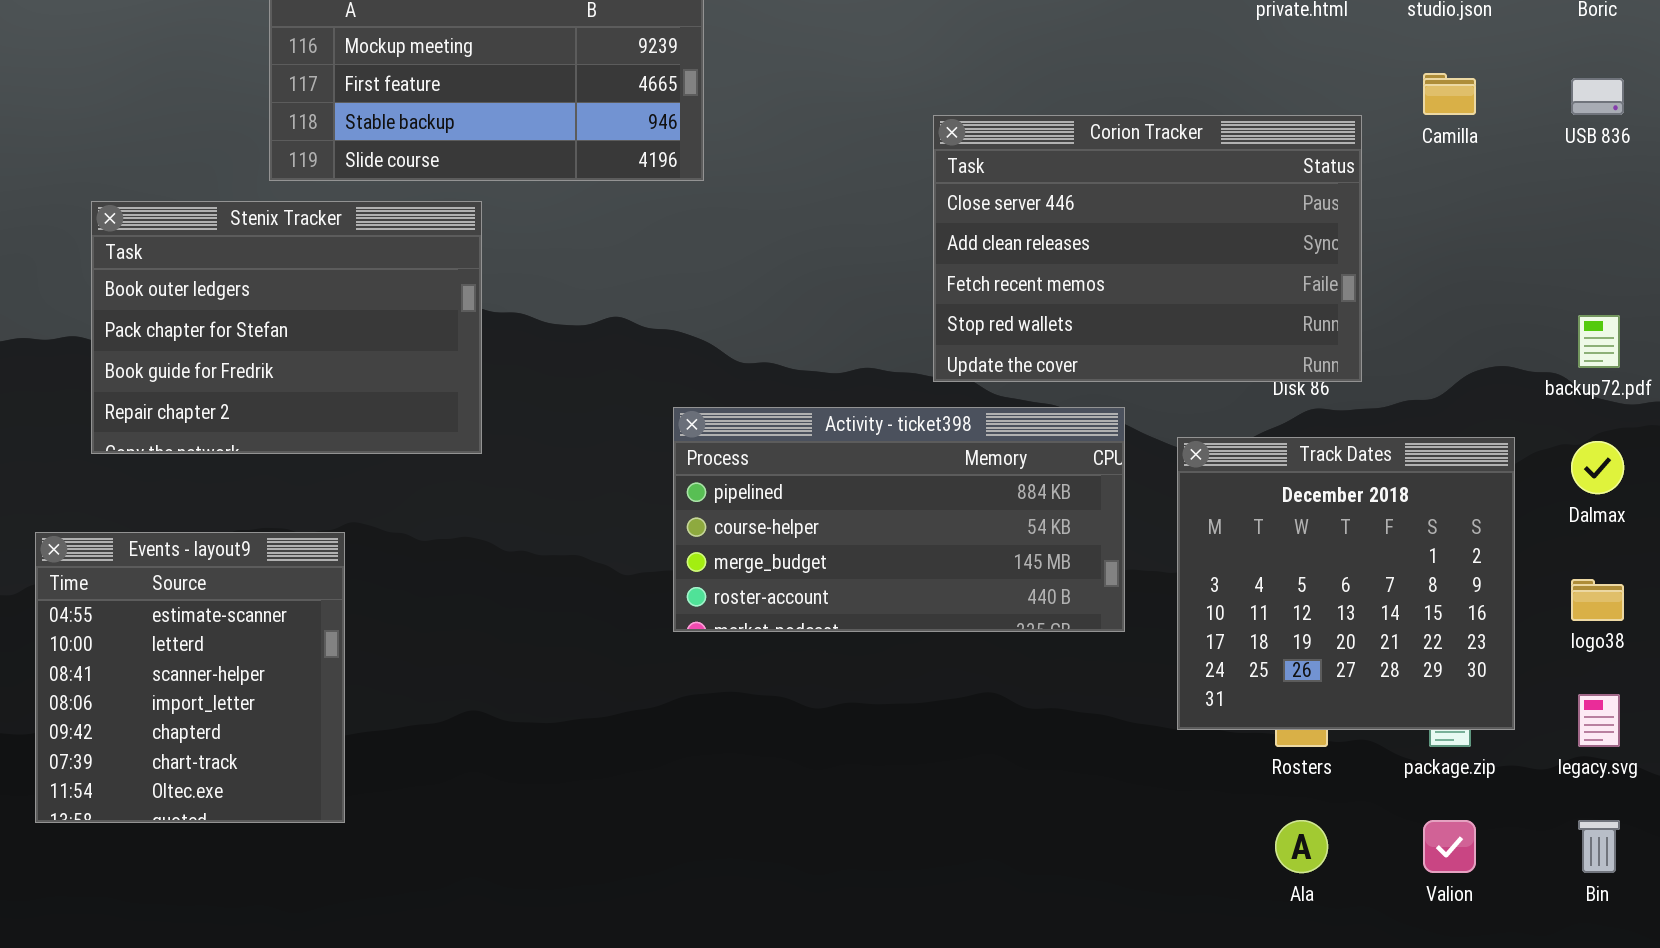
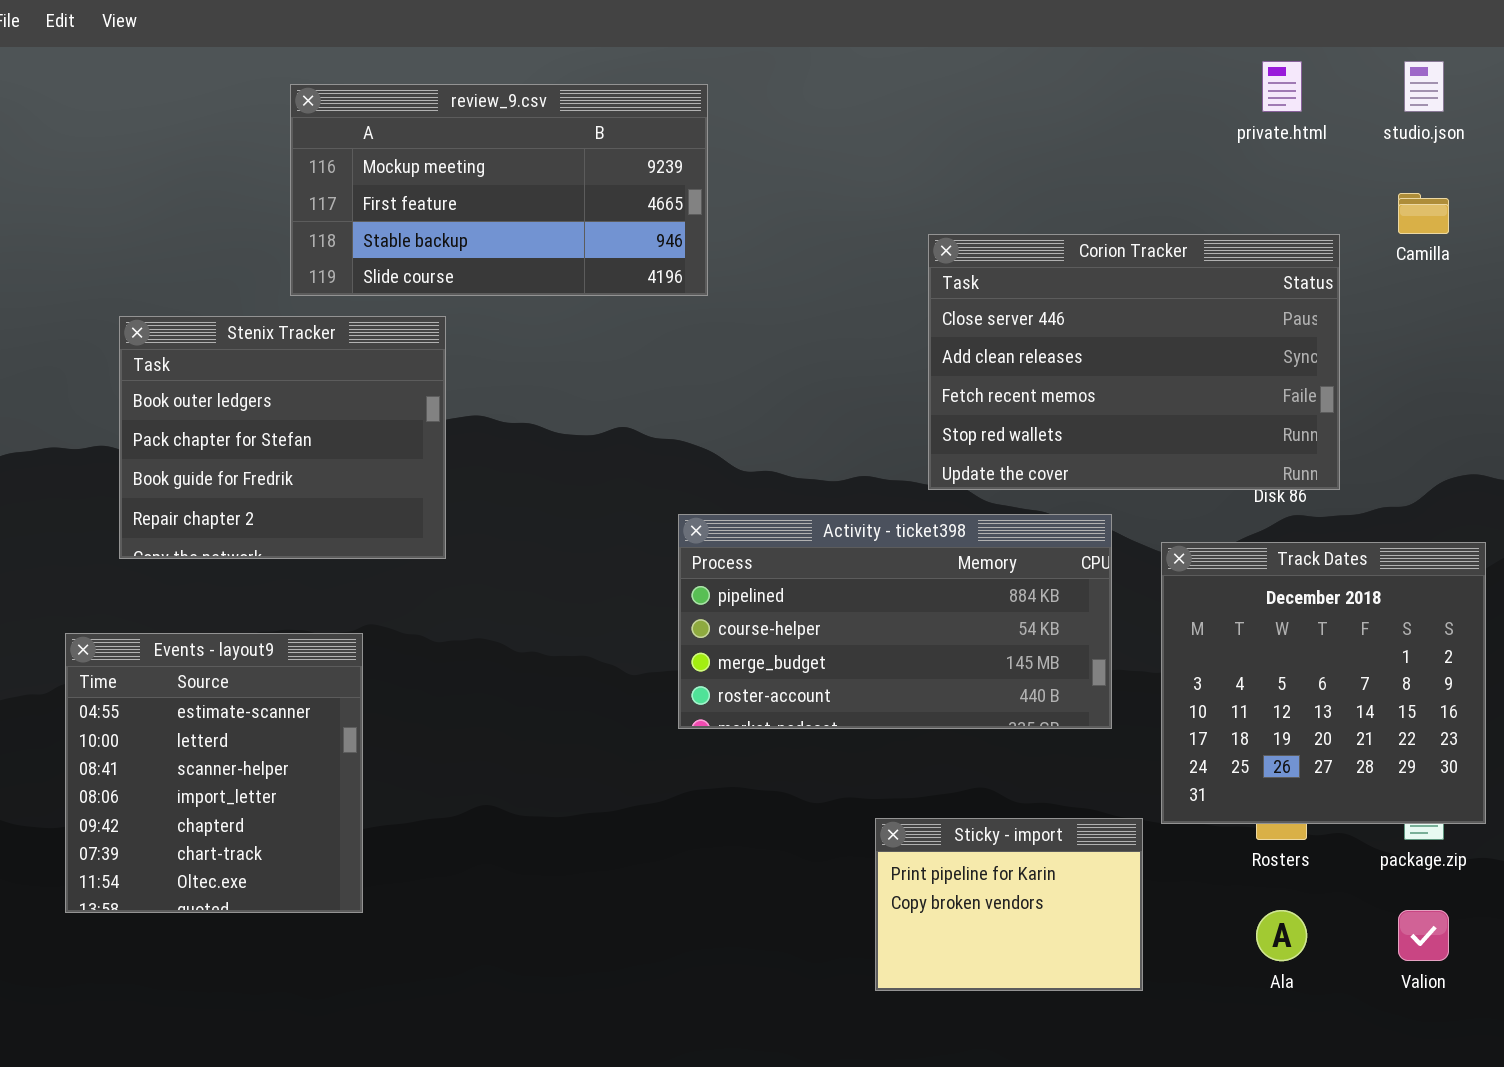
Stenix Tracker: [91,201,482,454] -> [119,316,446,559], resized
Sticky - import: none -> [875,818,1143,991], opened

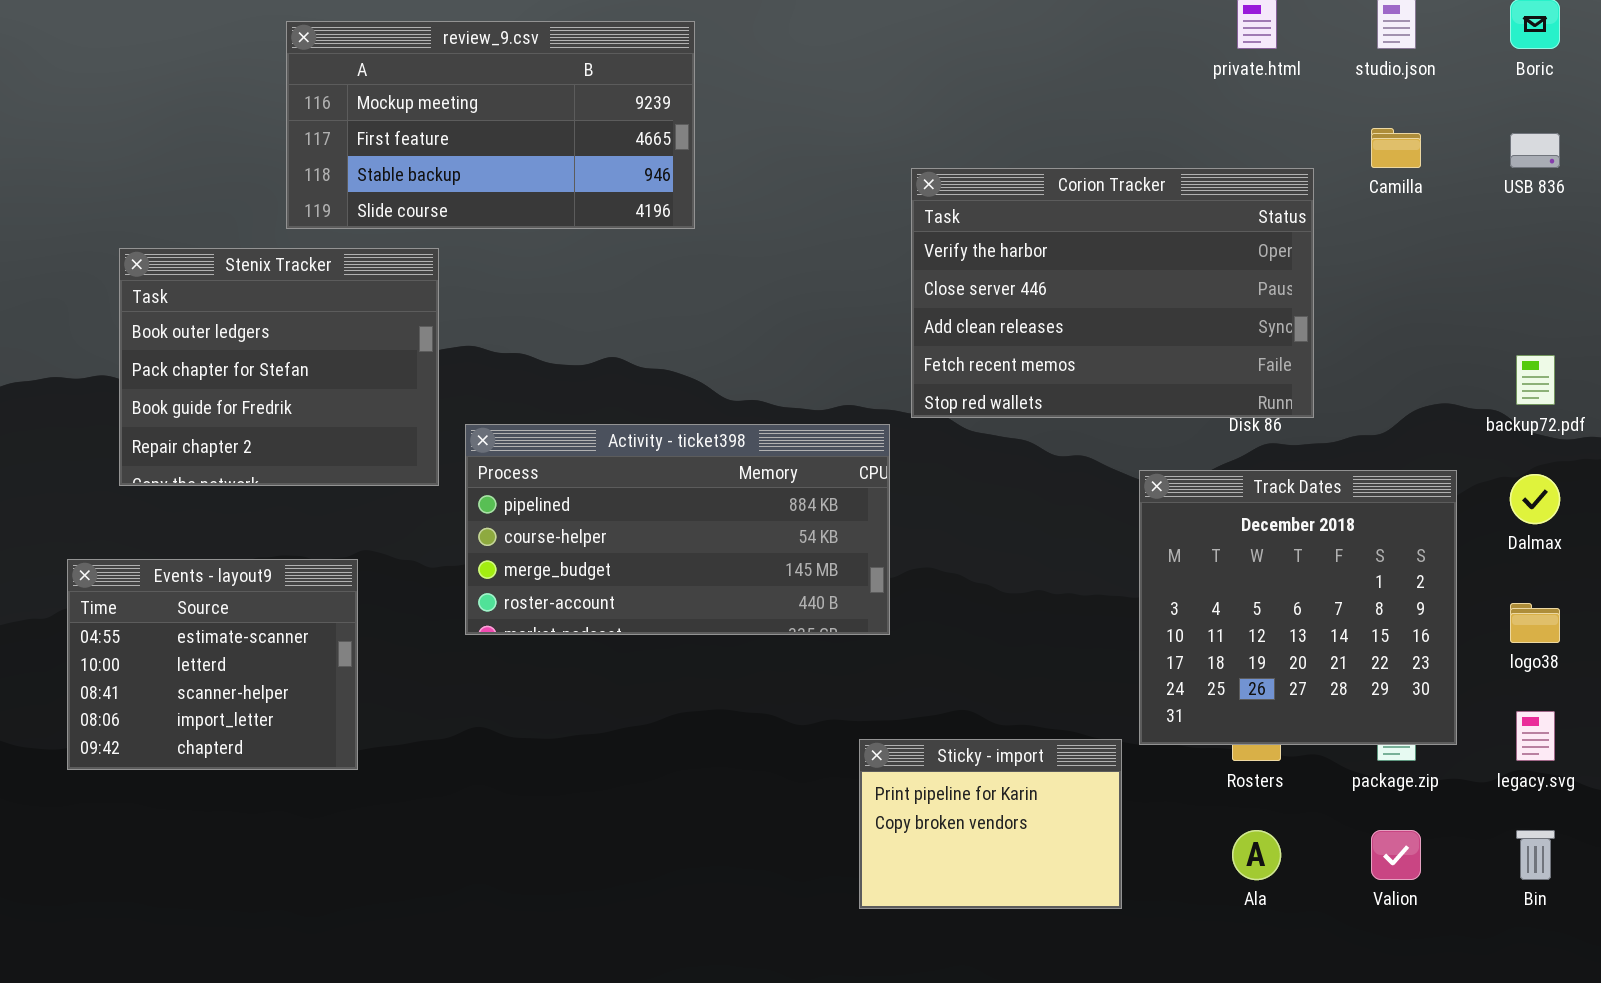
Corion Tracker: [928,234,1340,490] -> [911,168,1314,418], scrolled up 1 row
Activity - ticket398: [678,514,1112,729] -> [465,424,890,635], moved
Events - layout9: [65,633,363,913] -> [67,559,358,770], resized

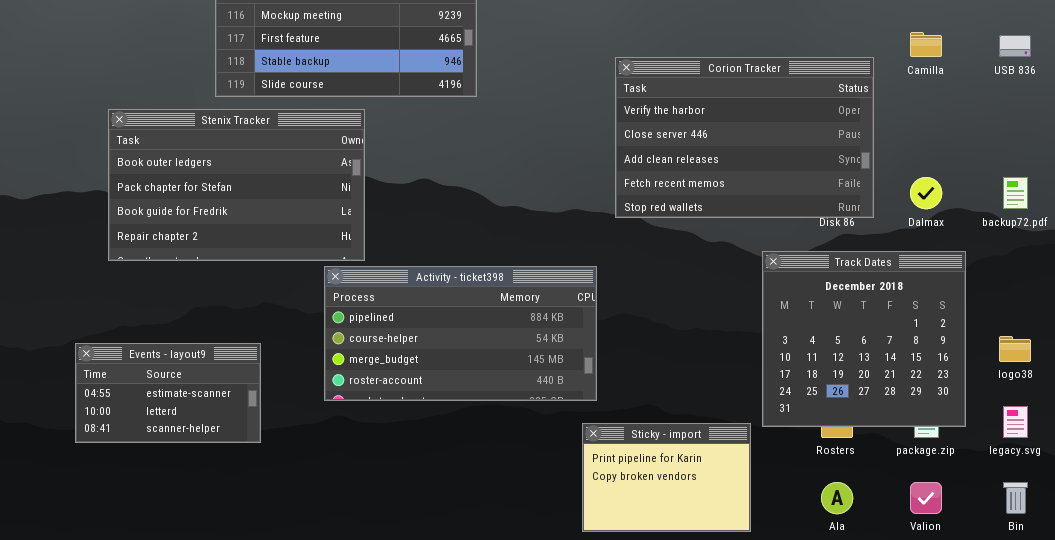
Stenix Tracker: [119,248,439,486] -> [108,109,365,261], resized
Activity - ticket398: [465,424,890,635] -> [324,266,597,401], moved
Dalmax: [1510,474,1560,524] -> [910,177,942,209], moved
Events - layout9: [67,559,358,770] -> [75,343,261,443], resized

